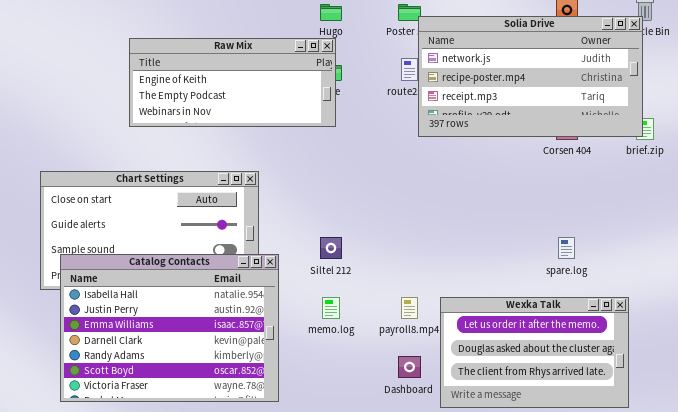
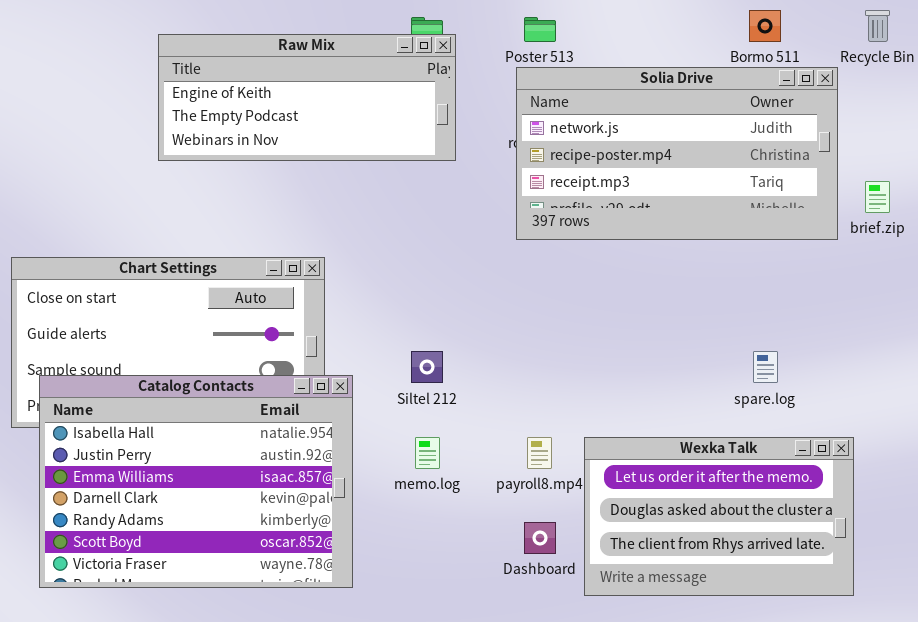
Solia Drive: [418,16,643,137] -> [516,67,838,240], moved
Raw Mix: [129,38,336,127] -> [158,34,456,161], moved

